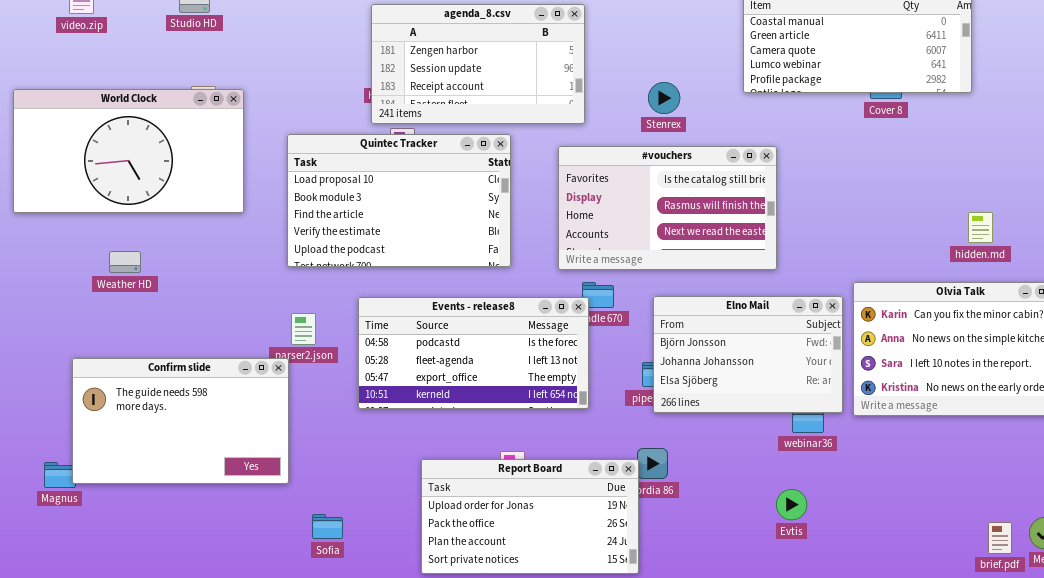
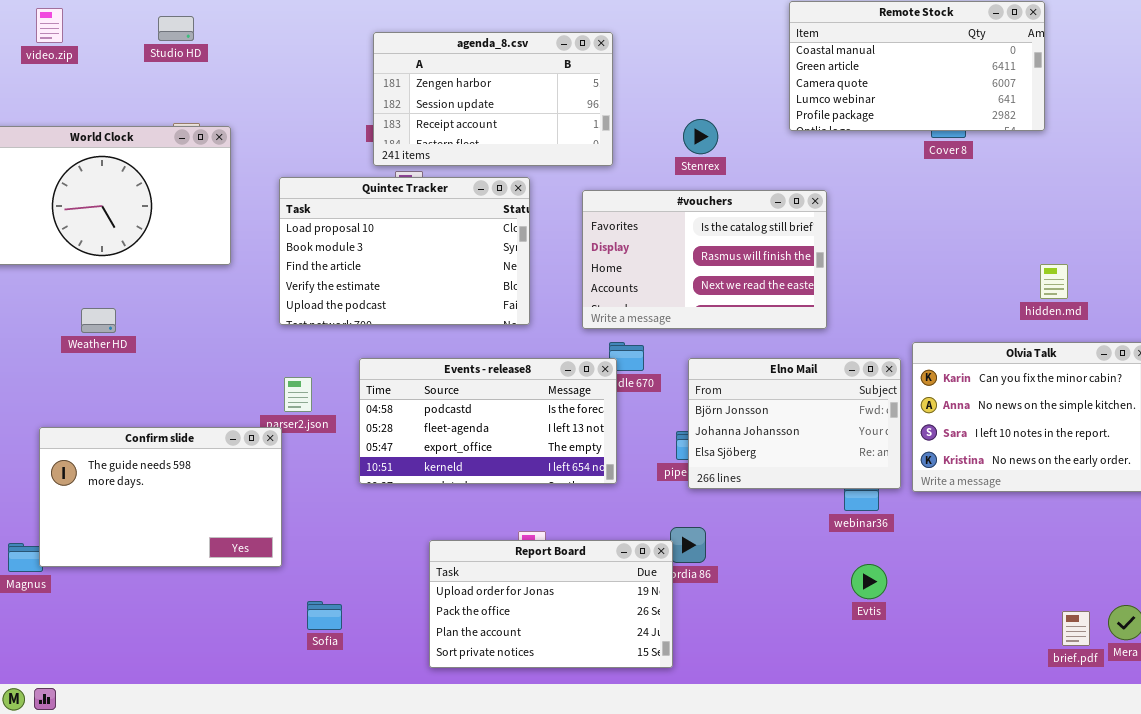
Evtis: [776,489,807,520] -> [851,564,887,599], moved

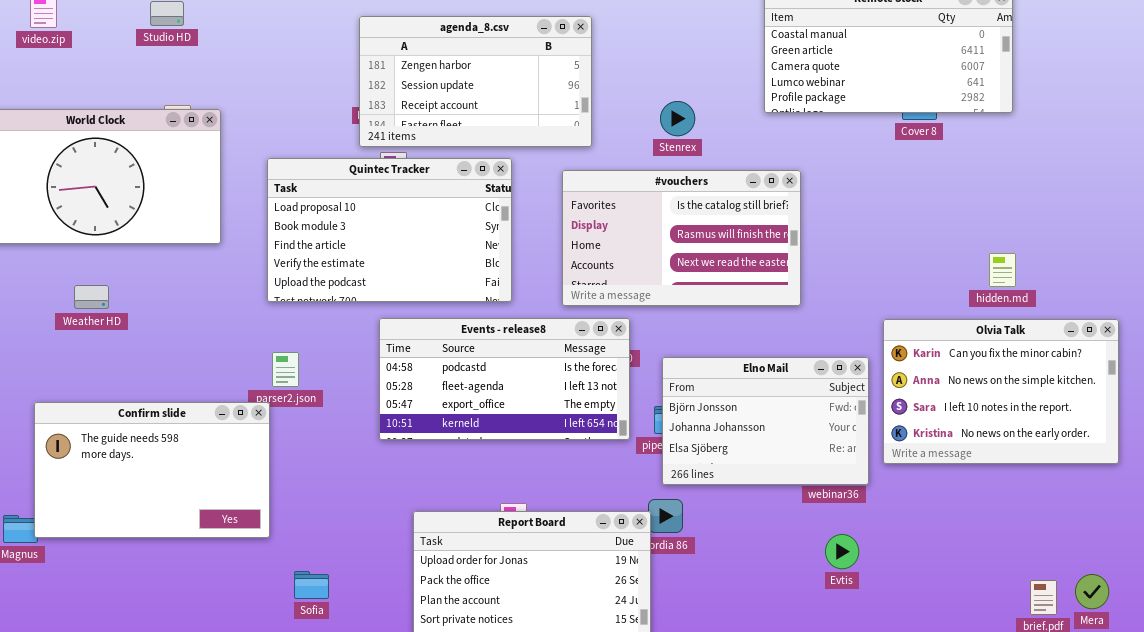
hidden.md: [1040,264,1068,299] -> [989,253,1016,287], moved
Elno Mail: [688,358,901,489] -> [662,357,869,485], moved
Events - release8: [359,358,617,484] -> [379,318,630,440], moved

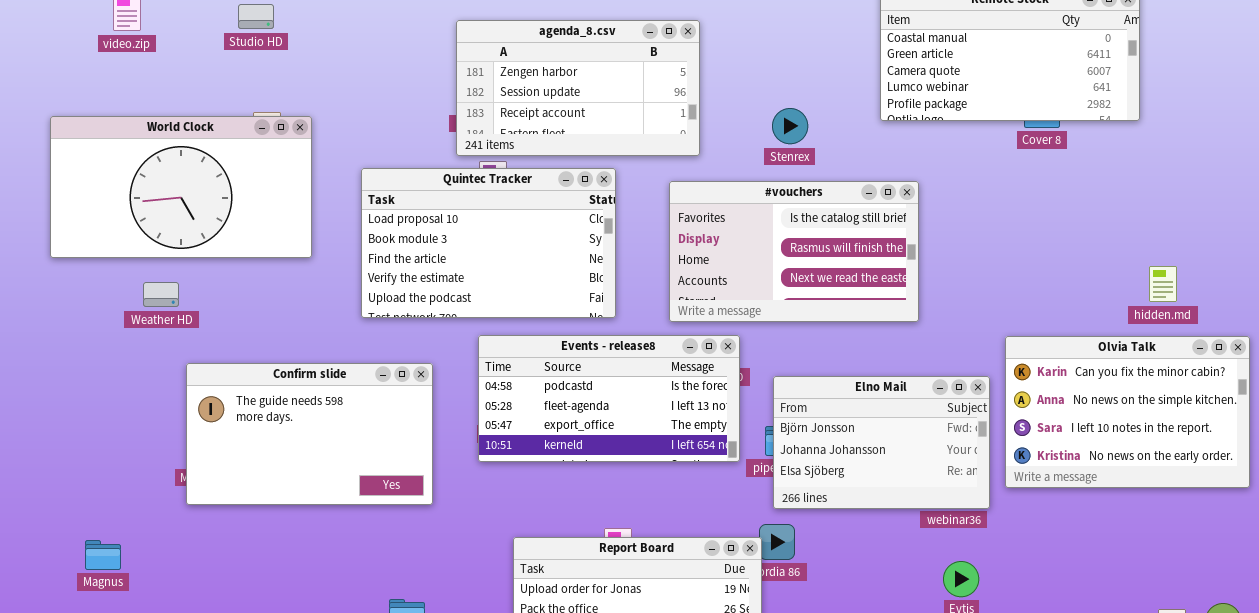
hidden.md: [989,253,1016,287] -> [1149,266,1177,302], moved
Weather HD: [74,285,109,309] -> [143,282,179,307], moved
Confirm slide: [34,402,270,538] -> [186,363,433,505], moved

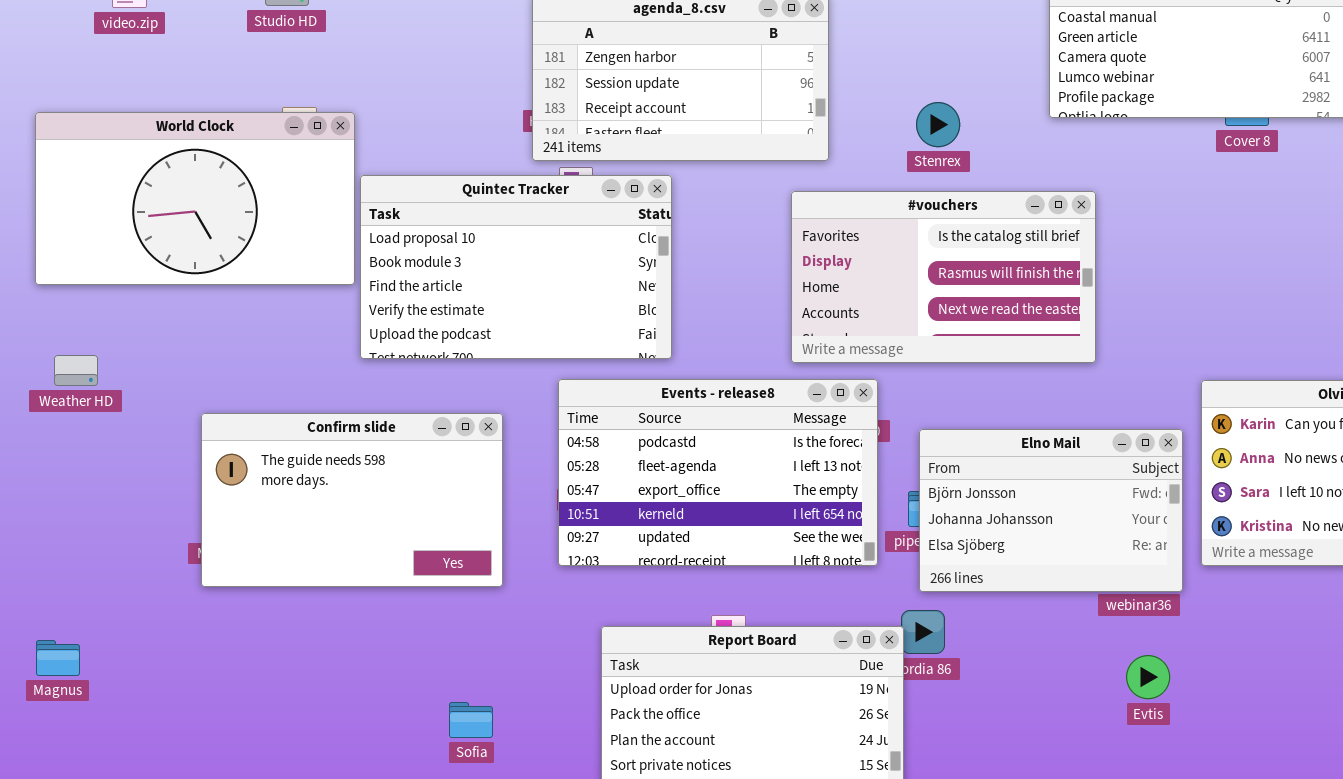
Quintec Tracker: [361,168,616,318] -> [360,175,672,359], moved
Weather HD: [143,282,179,307] -> [54,355,98,386], moved
Events - release8: [478,335,740,462] -> [558,379,878,566], resized
Magnus: [85,540,121,570] -> [36,640,80,676], moved

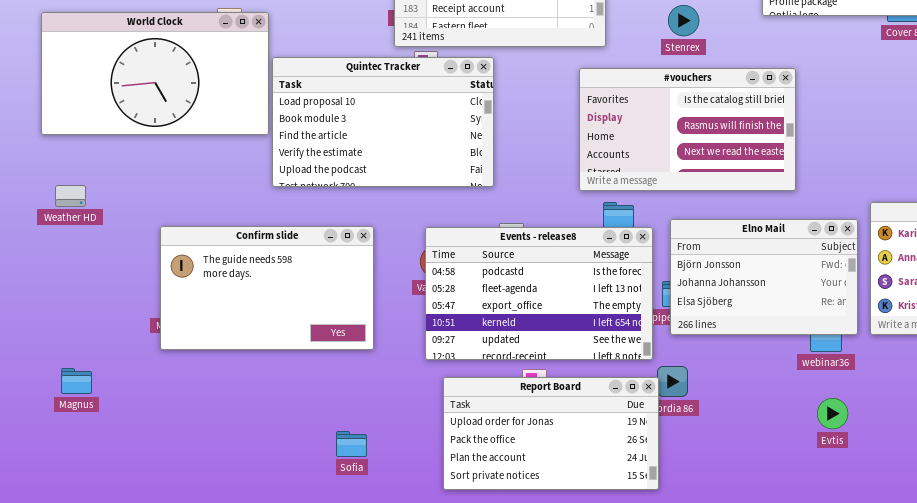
Events - release8: [558,379,878,566] -> [425,227,653,360], moved
Elno Mail: [919,429,1183,592] -> [670,219,858,335], moved
Magnus: [36,640,80,676] -> [61,368,92,394], moved

